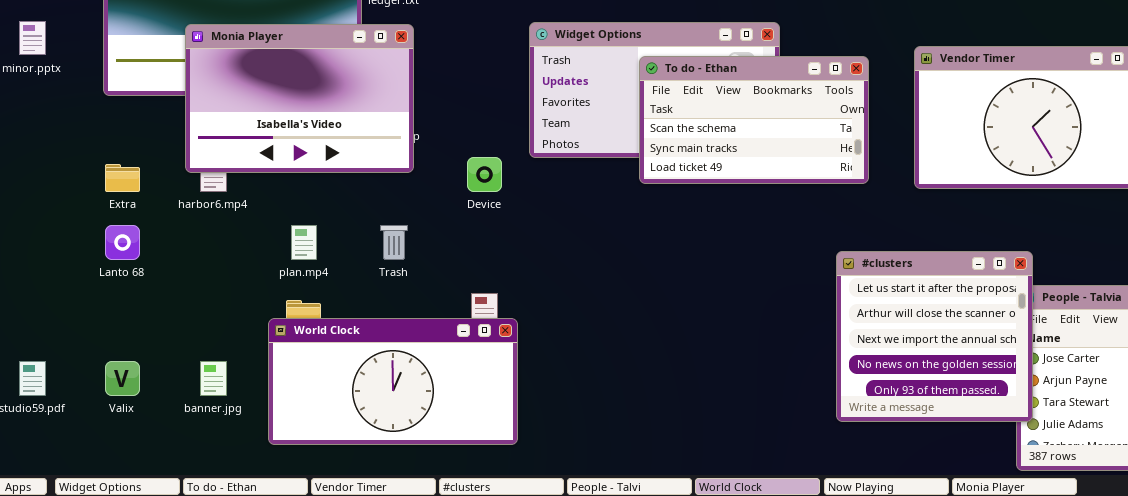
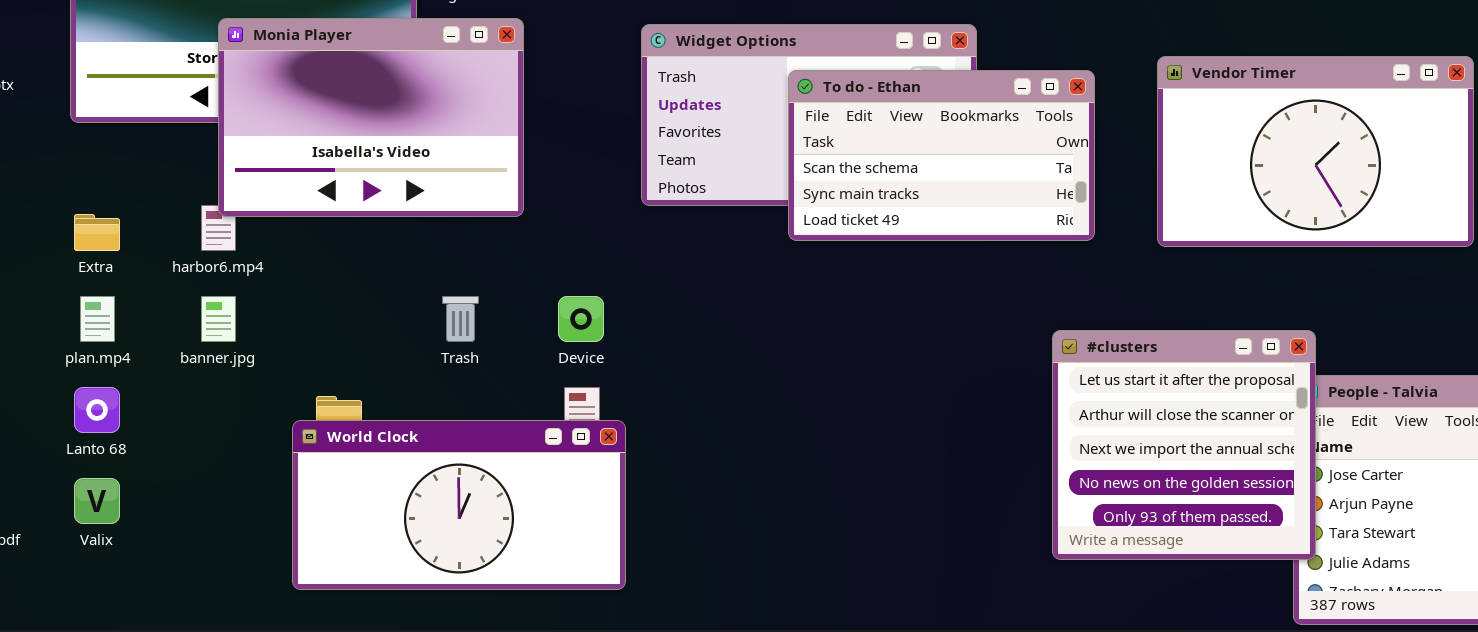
Monia Player: [185,24,414,173] -> [218,18,524,217], moved
Device: [467,157,502,192] -> [558,296,604,342], moved
Lanto 68: [105,225,140,260] -> [74,387,120,433], moved
plan.mp4: [291,225,317,260] -> [80,296,115,342], moved
banner.jpg: [200,361,227,396] -> [201,296,236,342], moved

